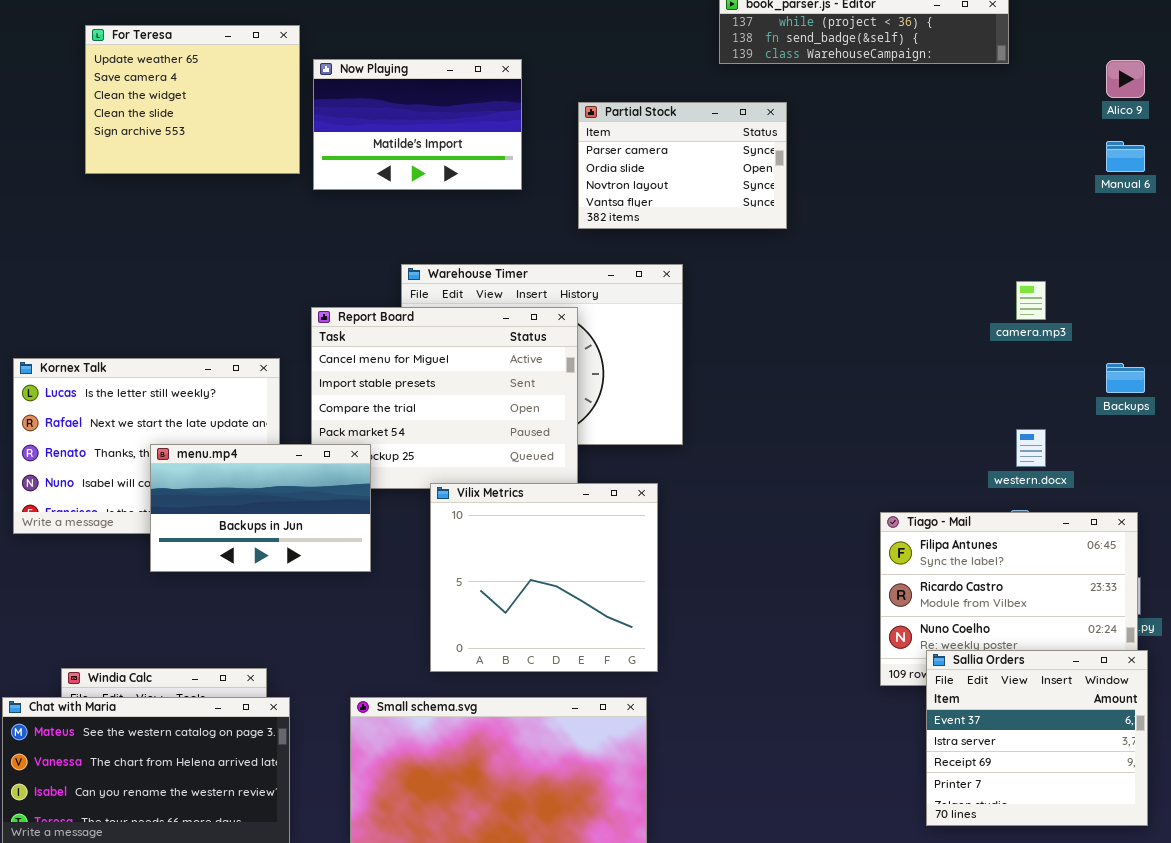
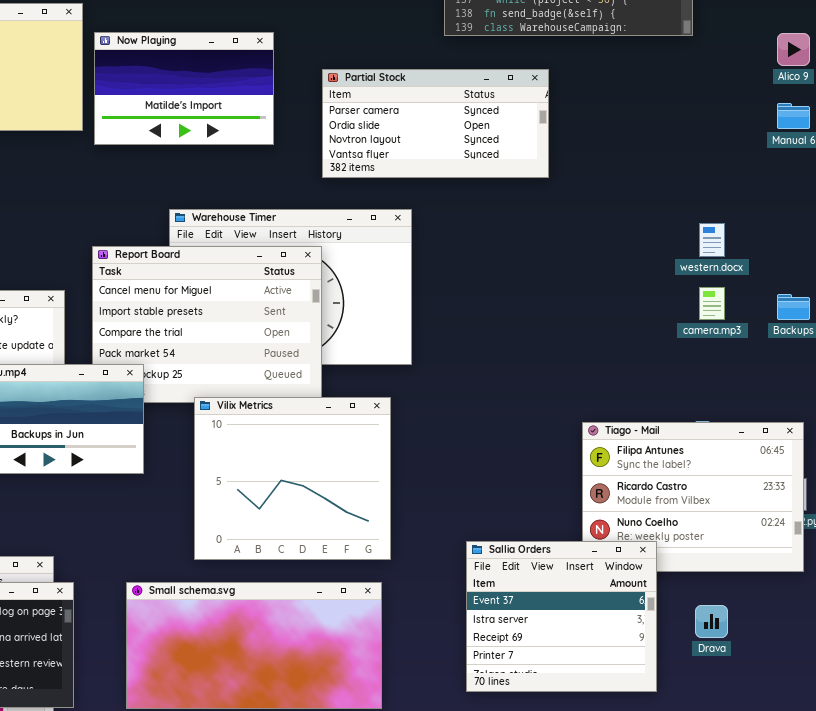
Partial Stock: [578,102,787,229] -> [322,69,549,178], resized
camera.mp3: [1016,281,1046,320] -> [699,287,725,320], moved
western.docx: [1016,429,1046,467] -> [699,223,725,257], moved
Sallia Orders: [926,650,1148,826] -> [466,541,657,692], moved

